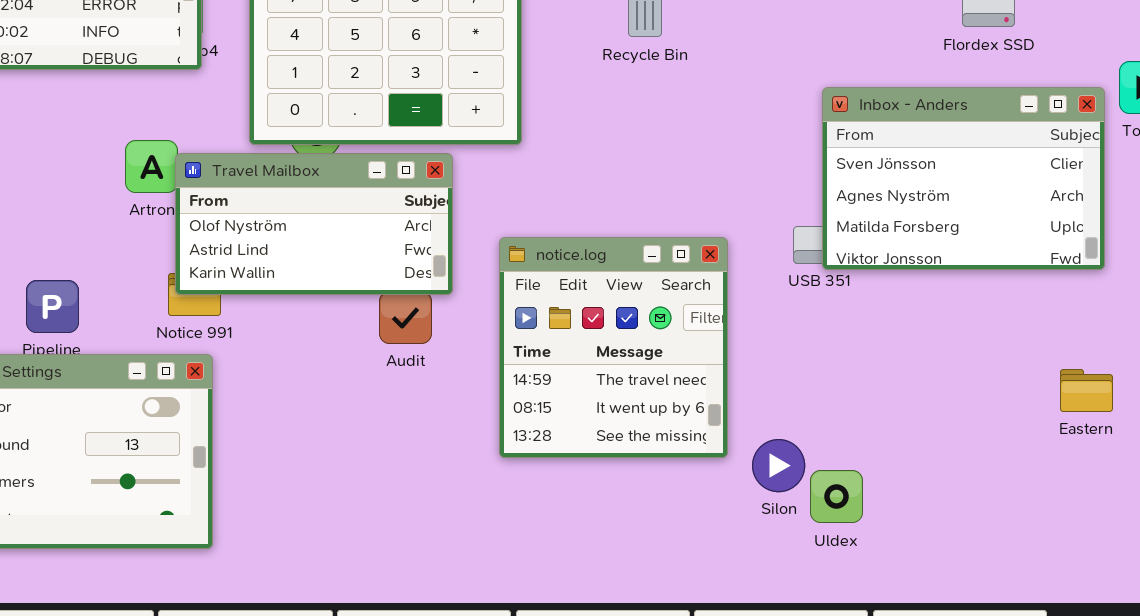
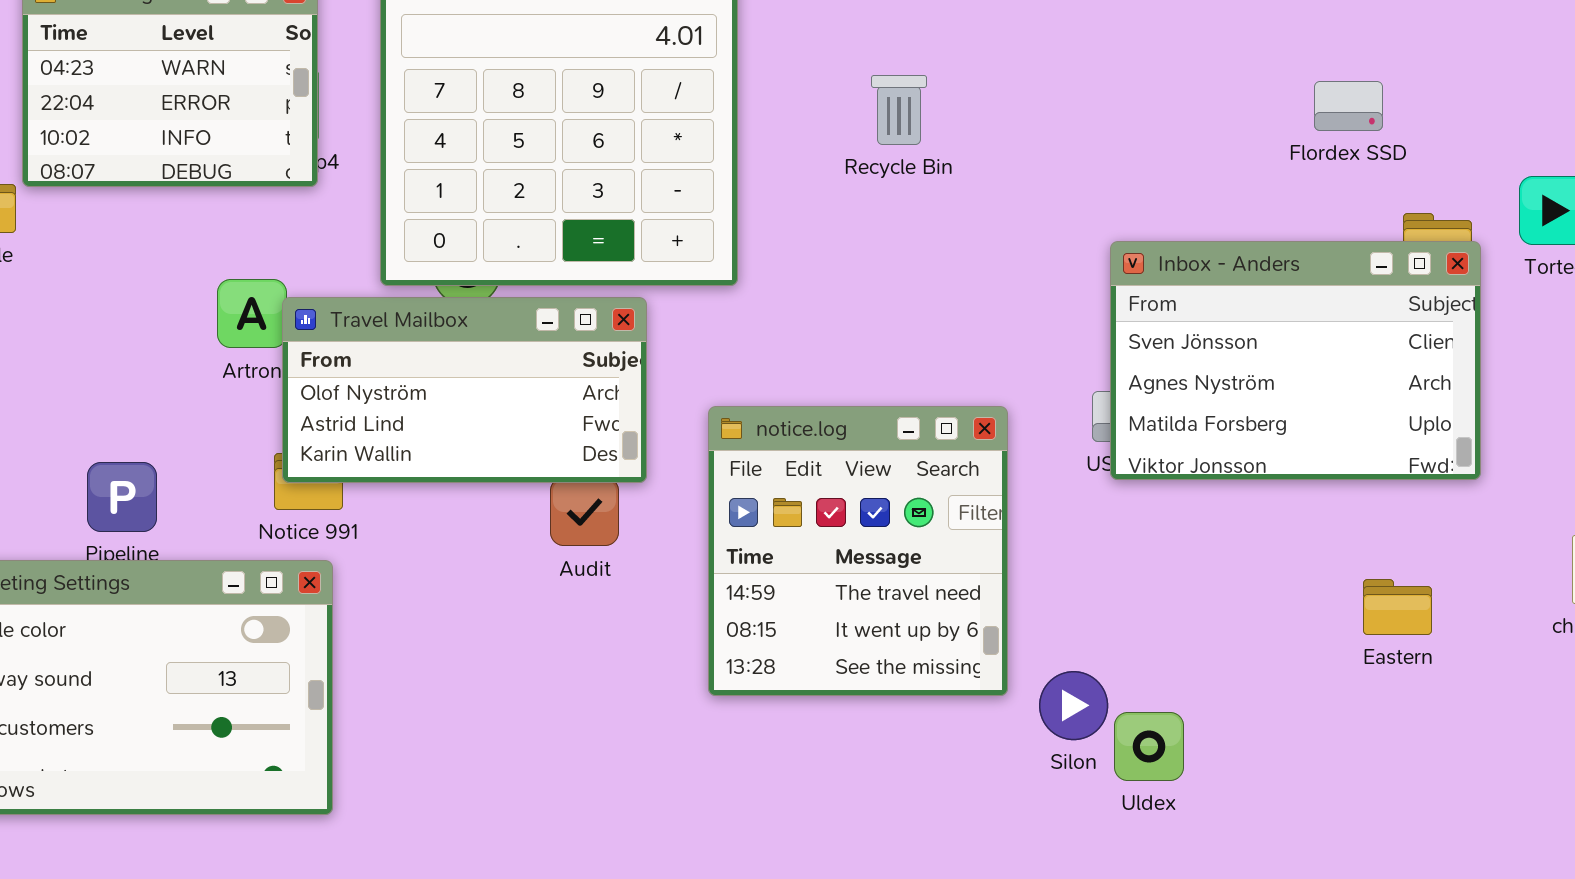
Inbox - Anders: [822,87,1105,270] -> [1110,241,1481,480], moved
Eastern: [1060,369,1113,412] -> [1363,579,1432,635], moved

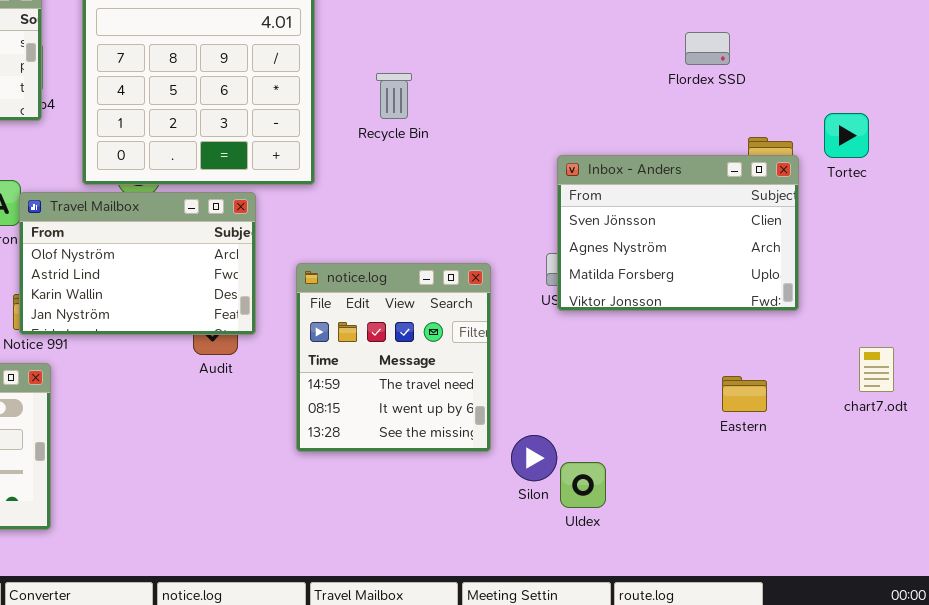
Recycle Bin: [871,75,927,145] -> [376,73,412,119], moved
Flordex SSD: [1314,81,1383,131] -> [685,32,730,65], moved
Travel Mailbox: [282,297,647,483] -> [19,192,256,335], resized

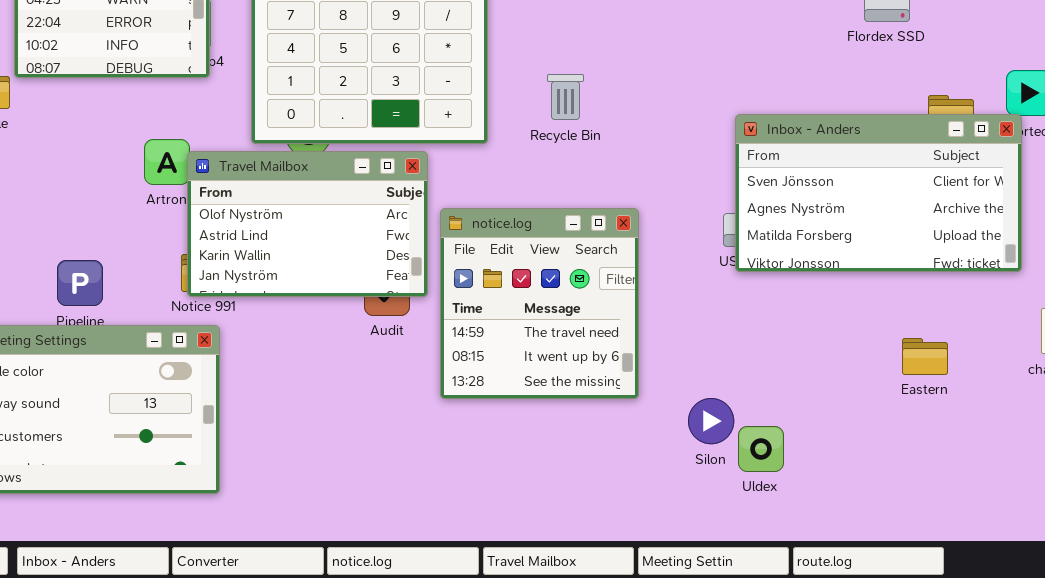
Recycle Bin: [376,73,412,119] -> [547,74,584,120], moved
Inbox - Anders: [557,155,799,311] -> [735,114,1022,272], resized
notice.log: [296,263,491,452] -> [440,208,639,399], moved

